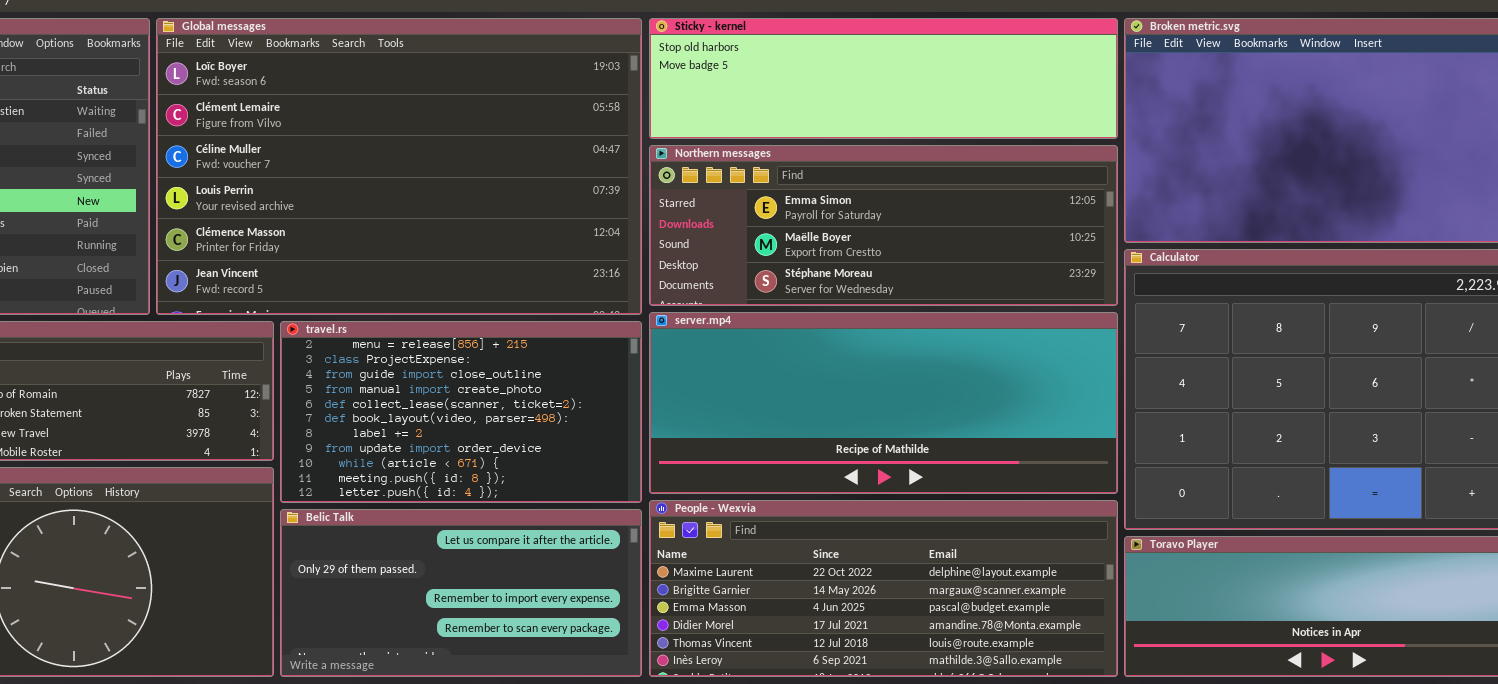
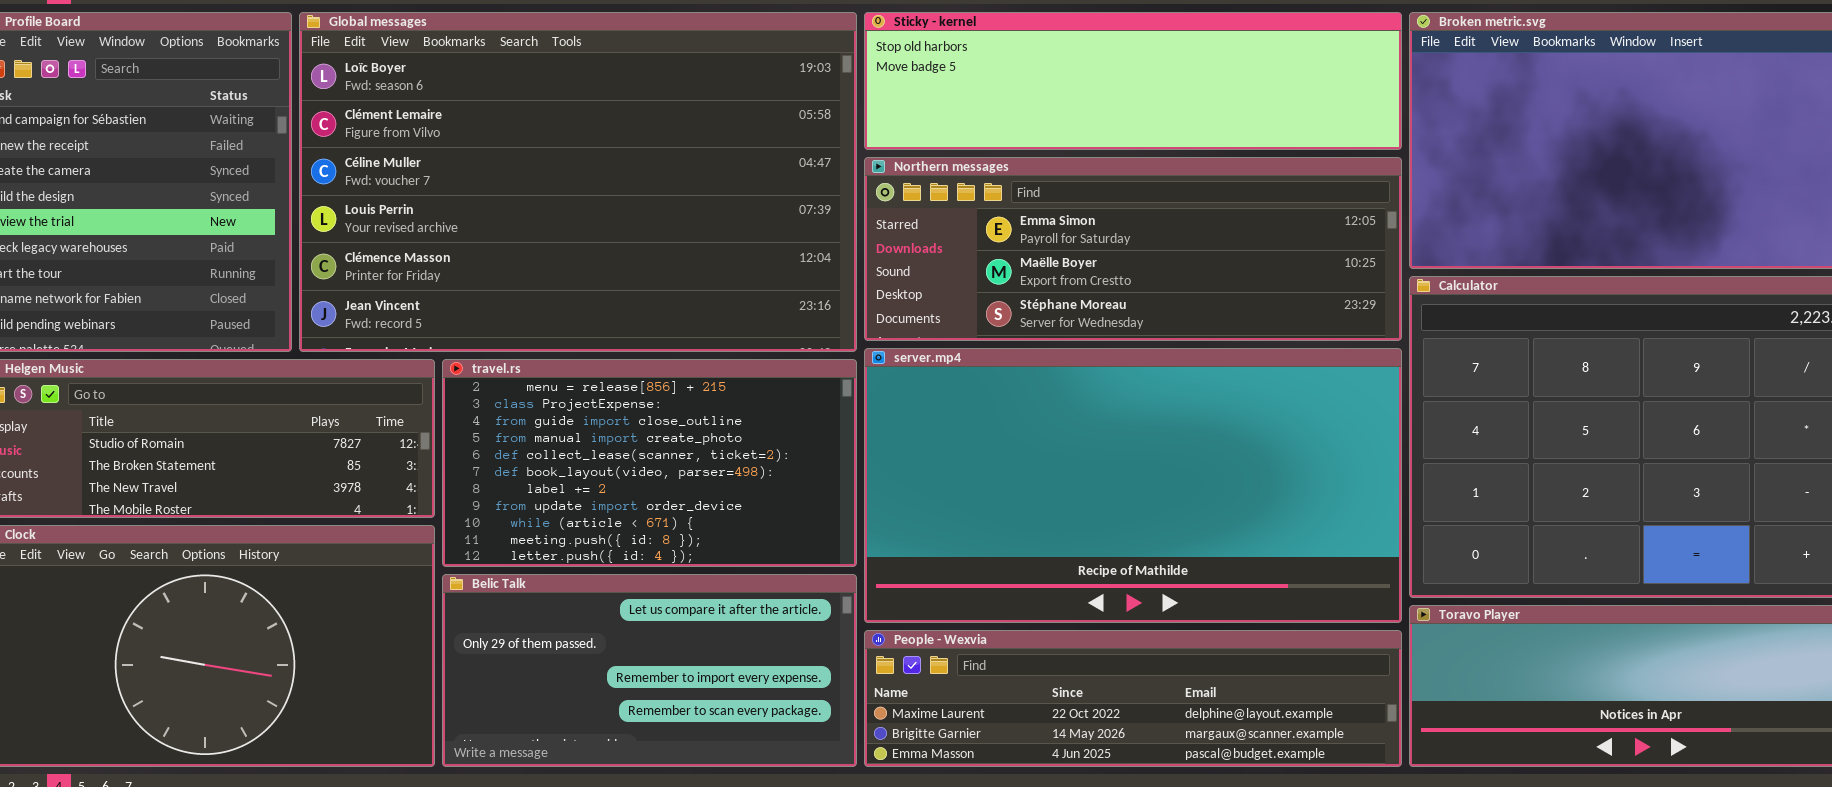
server.mp4: [649,312,1118,494] -> [864,348,1402,623], resized
People - Wexvia: [649,500,1118,677] -> [864,630,1402,767], resized

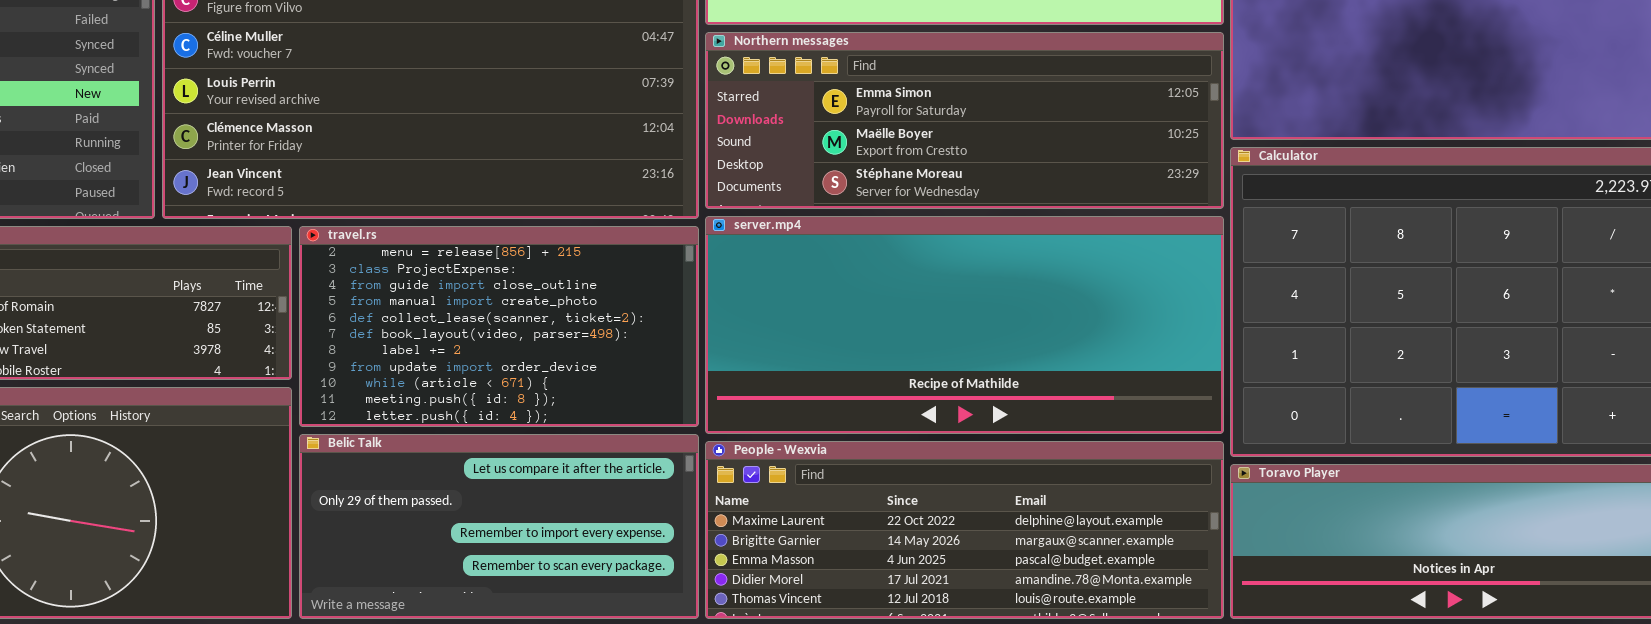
server.mp4: [864,348,1402,623] -> [705,216,1224,434], resized
People - Wexvia: [864,630,1402,767] -> [705,441,1224,619], resized

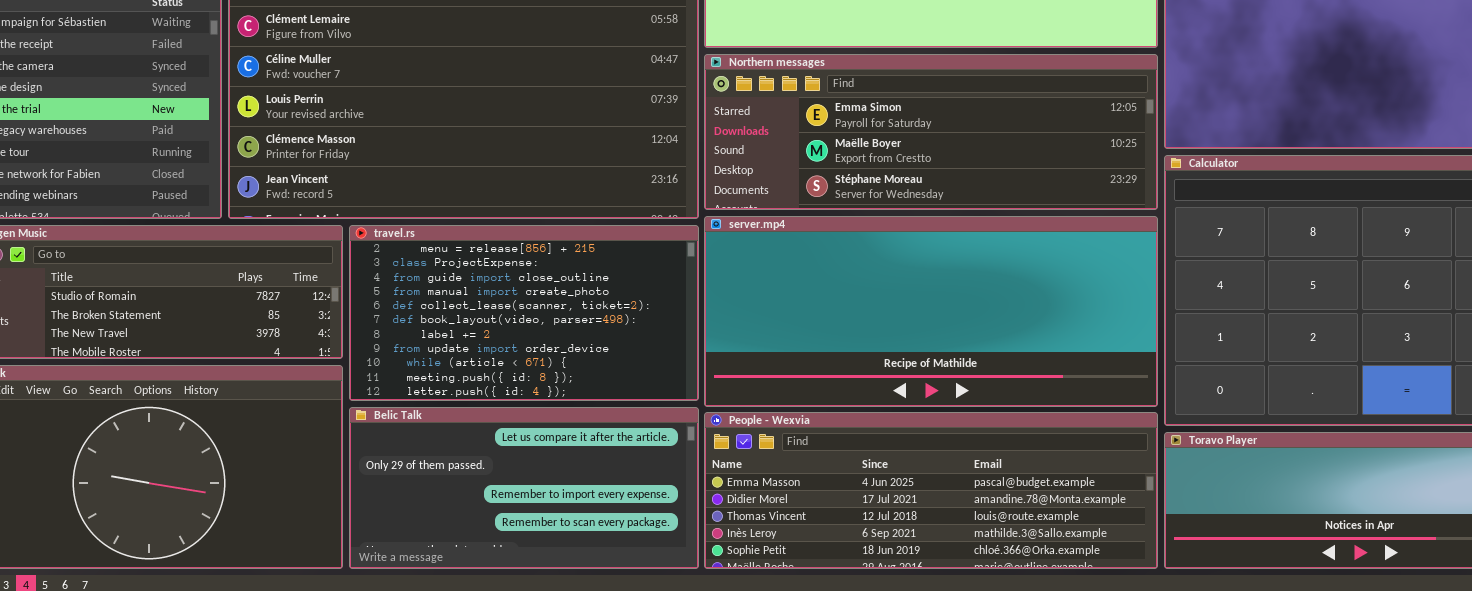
People - Wexvia: [705,441,1224,619] -> [704,412,1158,569], scrolled down 2 rows

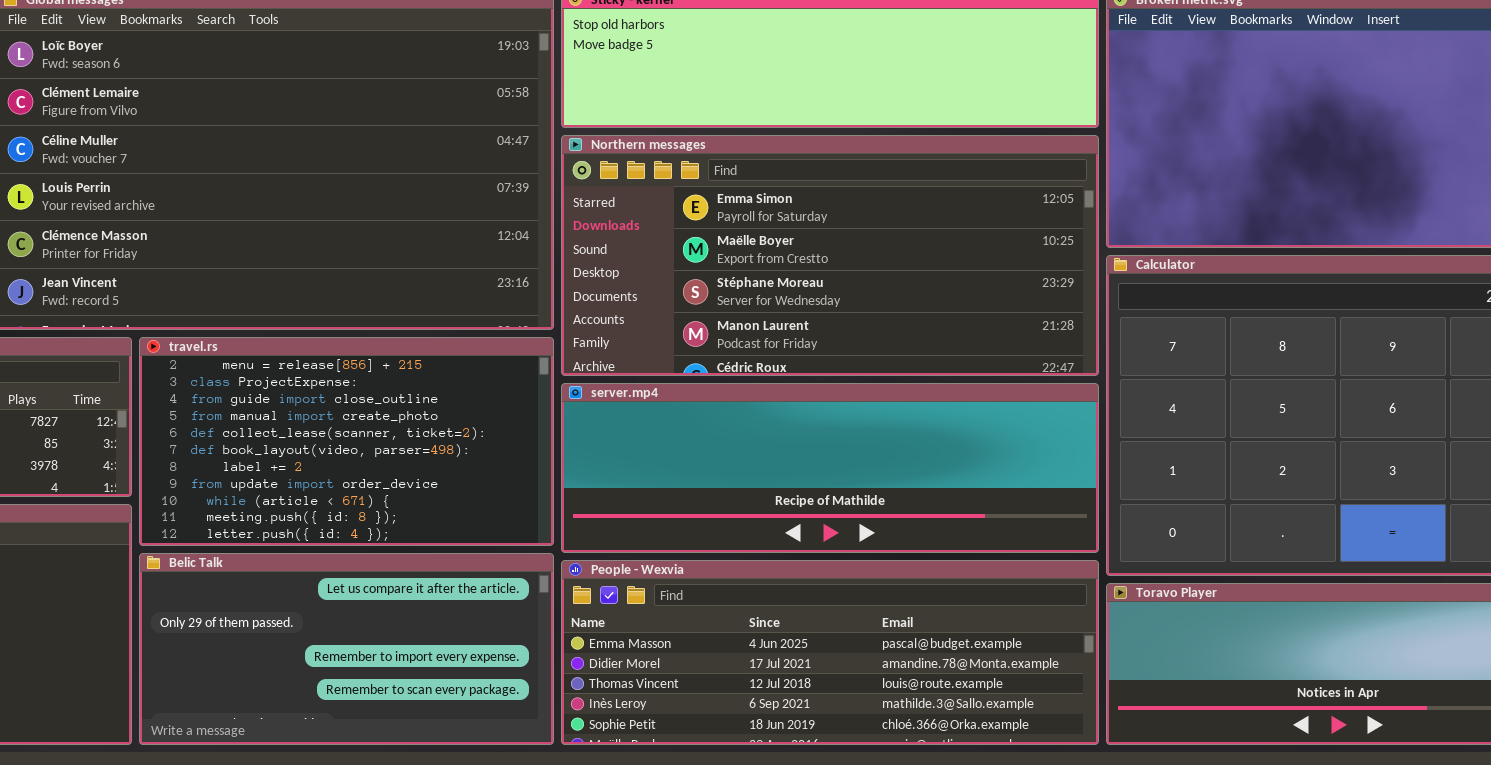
Northern messages: [704,54,1158,210] -> [561,135,1099,376], resized
server.mp4: [704,216,1158,407] -> [561,383,1099,553], resized

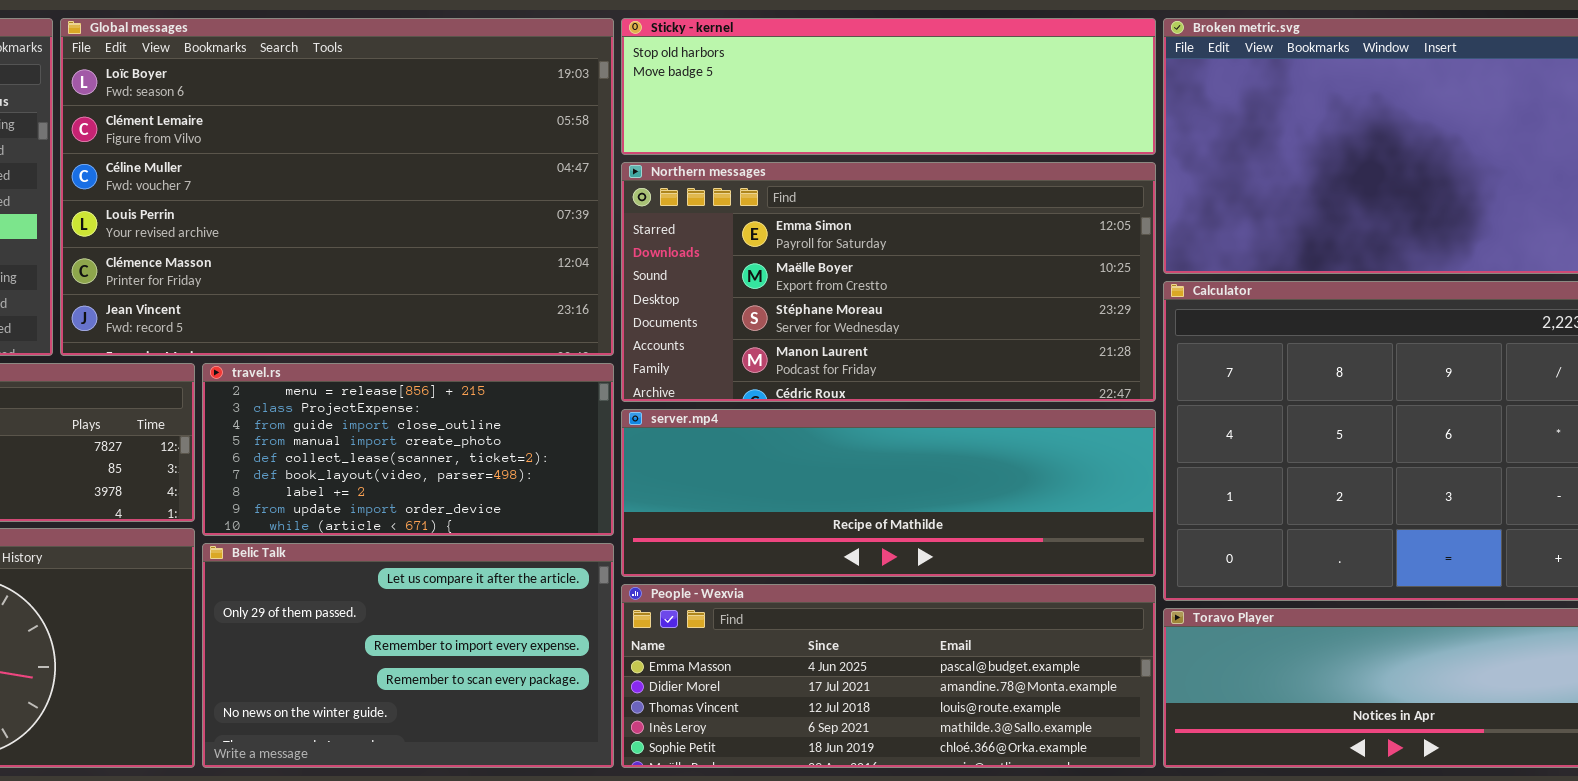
travel.rs: [139,337,554,546] -> [202,363,614,536], resized
Belic Talk: [139,553,554,745] -> [202,543,614,768], resized

